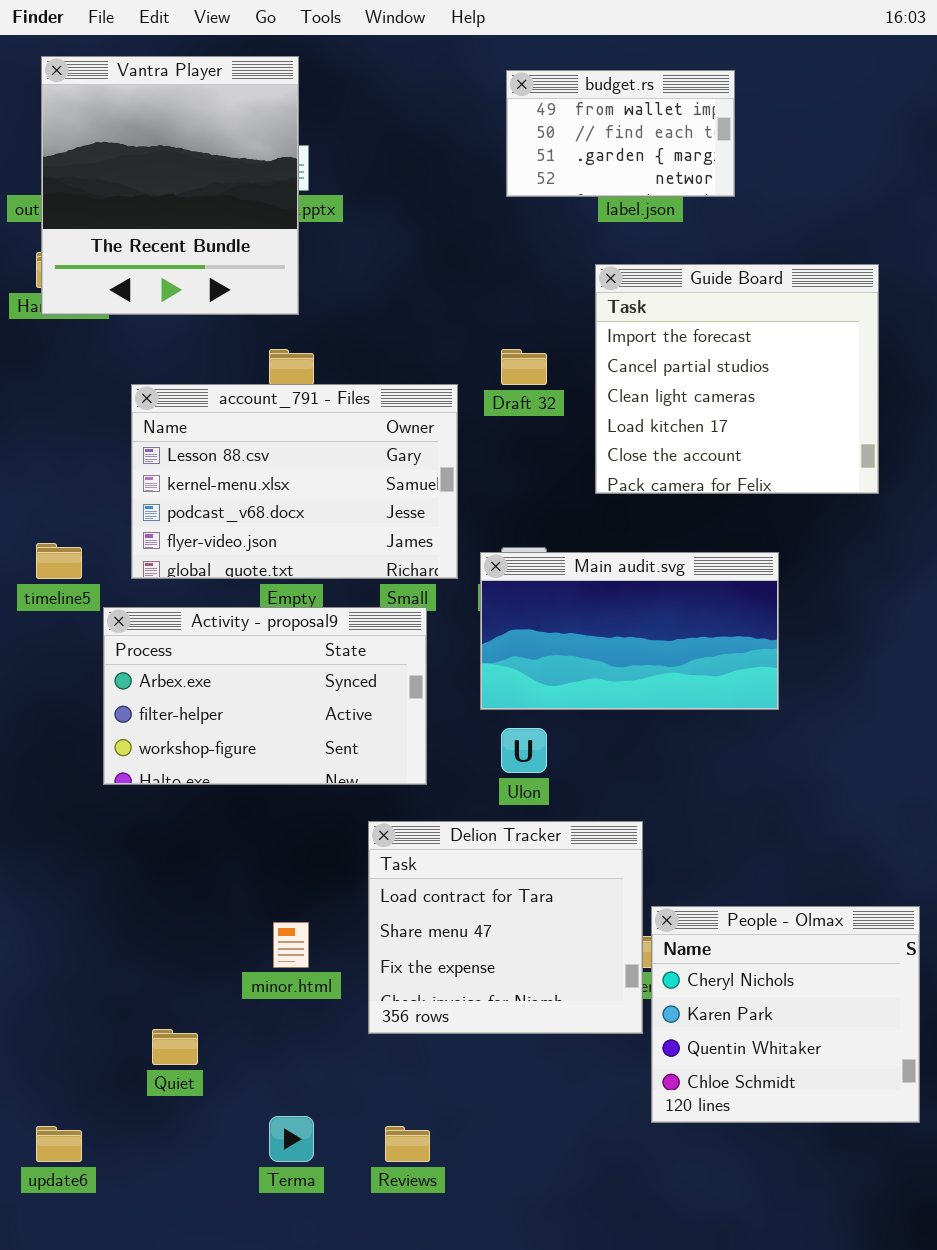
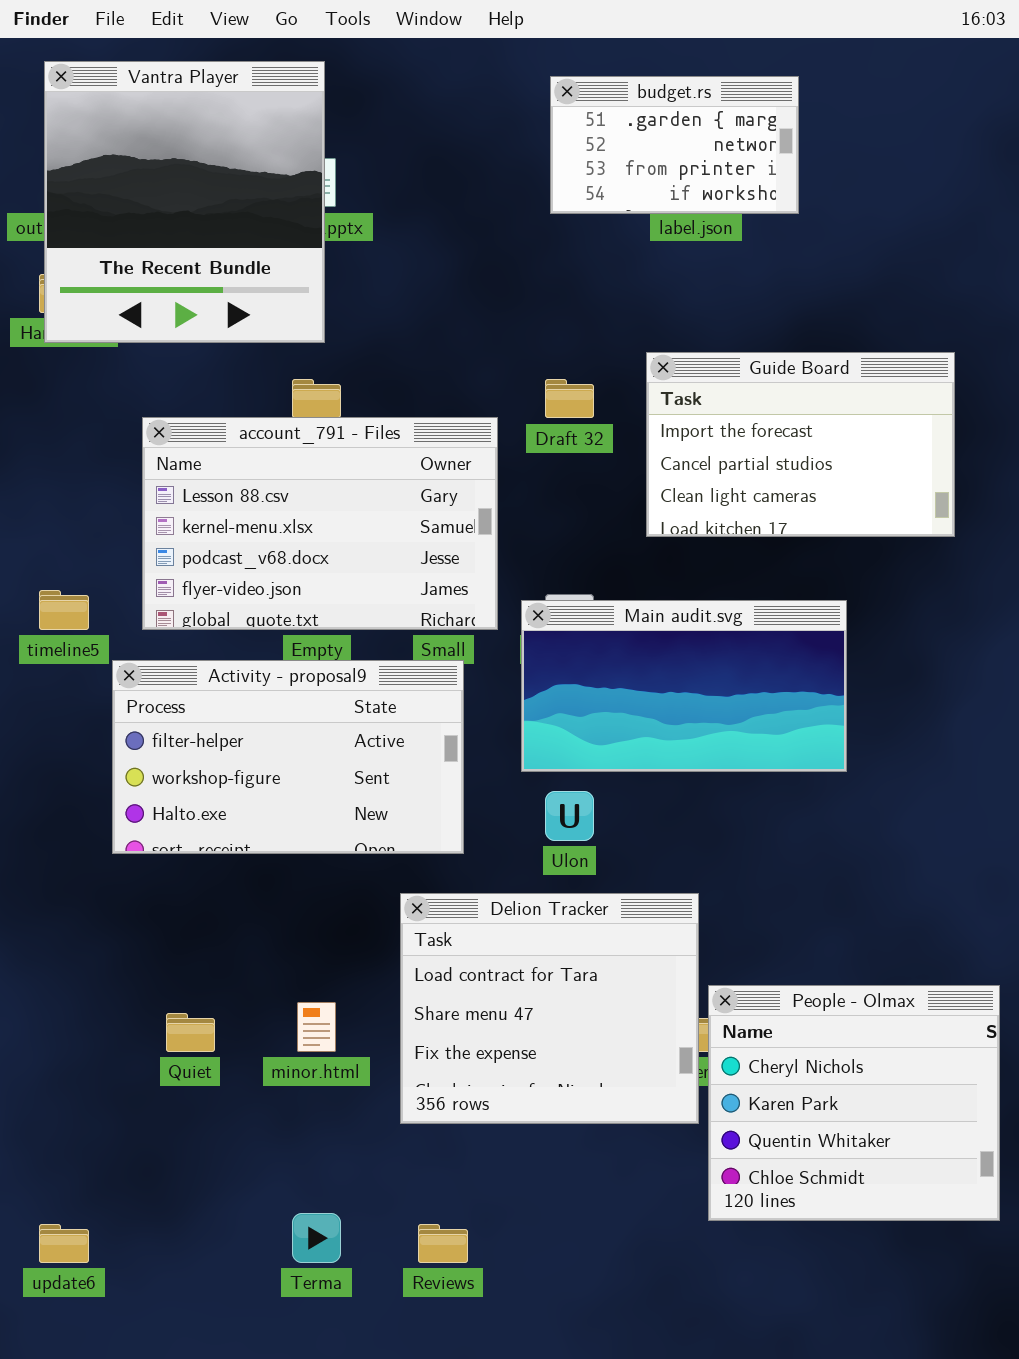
budget.rs: [506,70,735,197] -> [550,76,799,214], scrolled down 2 rows
Guide Board: [595,264,879,494] -> [646,352,955,537], resized
Activity - proposal9: [103,607,427,785] -> [112,660,464,854], scrolled down 1 row
Quiet: [152,1029,198,1065] -> [166,1013,215,1052], moved

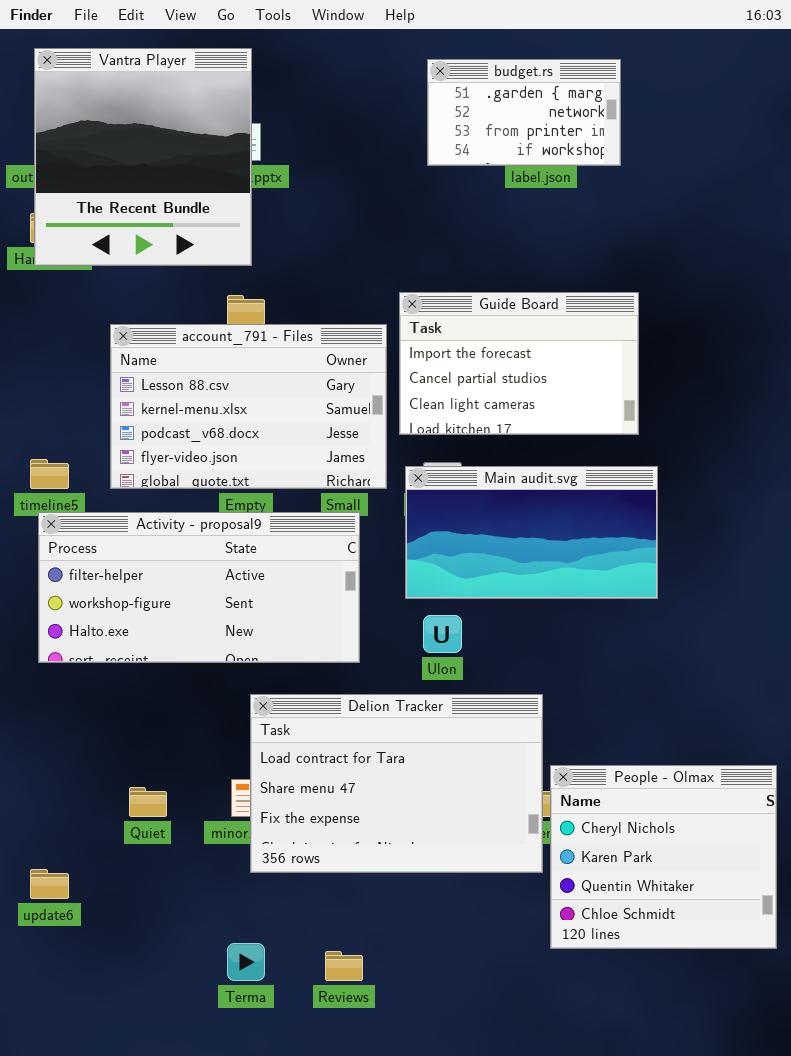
Guide Board: [646,352,955,537] -> [399,292,639,435], moved
Activity - proposal9: [112,660,464,854] -> [38,512,360,663], resized
Delion Tracker: [400,893,699,1124] -> [250,694,543,873], resized
update6: [39,1224,89,1263] -> [30,869,69,899], moved

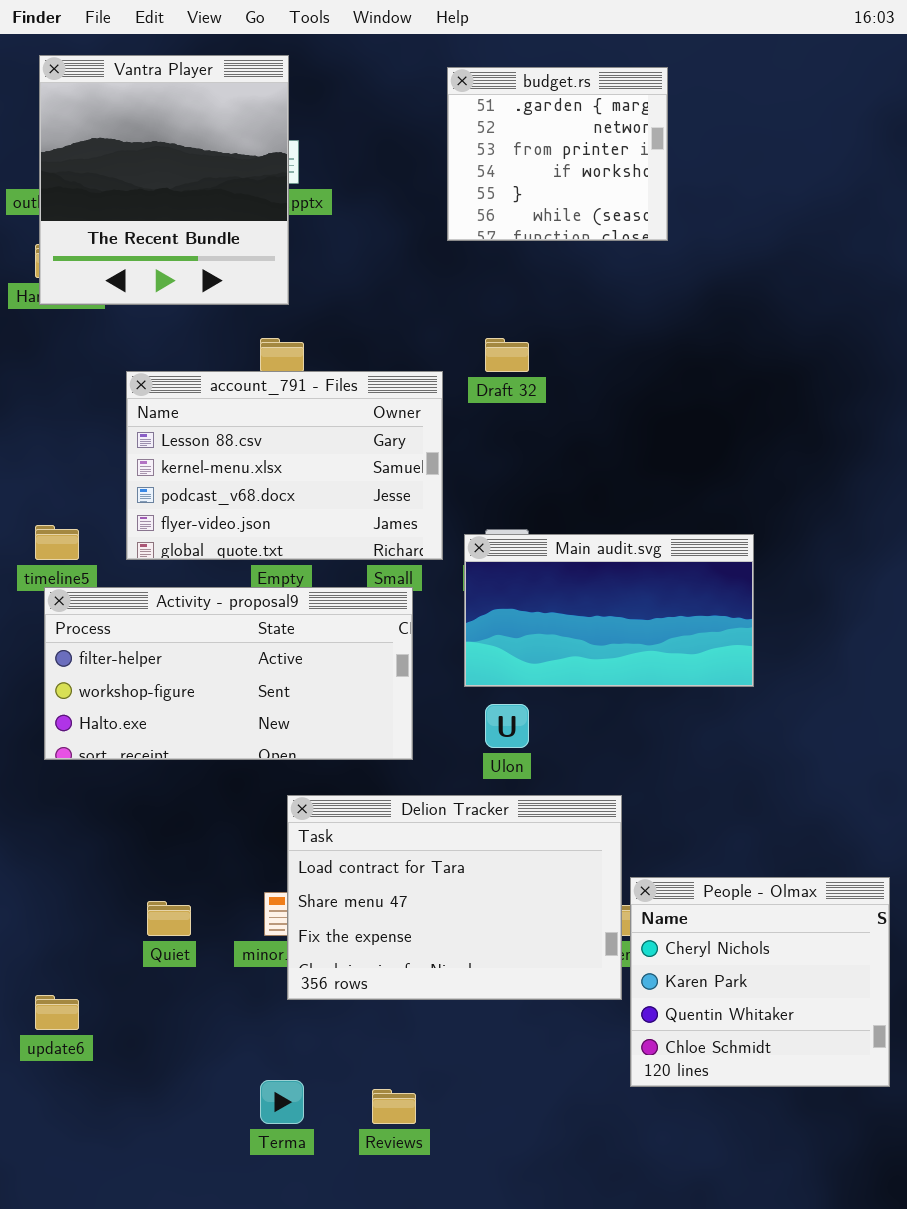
budget.rs: [427,59,621,166] -> [447,67,668,241], moved, resized
Guide Board: [399,292,639,435] -> none, closed

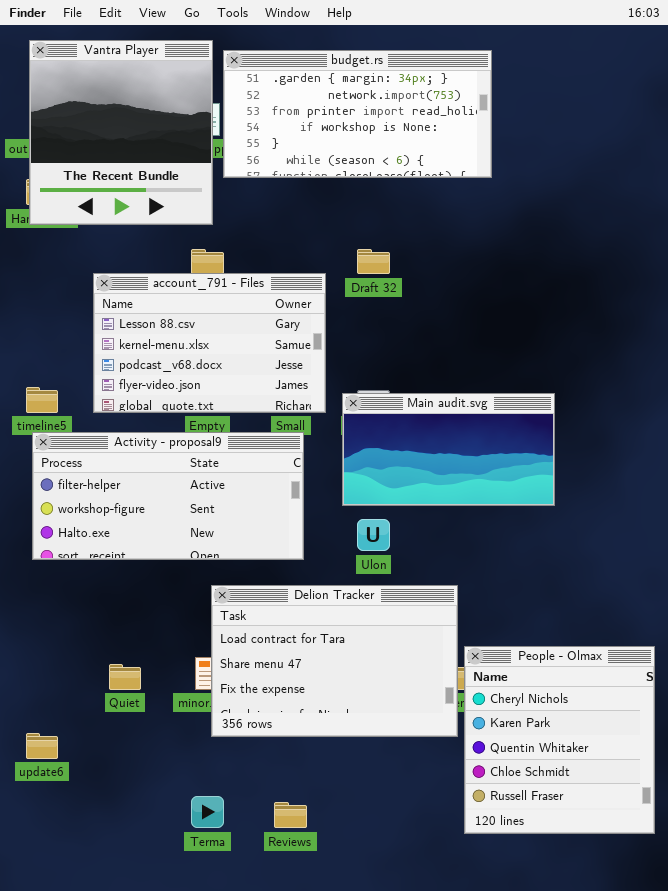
budget.rs: [447,67,668,241] -> [223,50,492,178], resized
People - Olmax: [630,877,890,1087] -> [464,646,655,834], resized

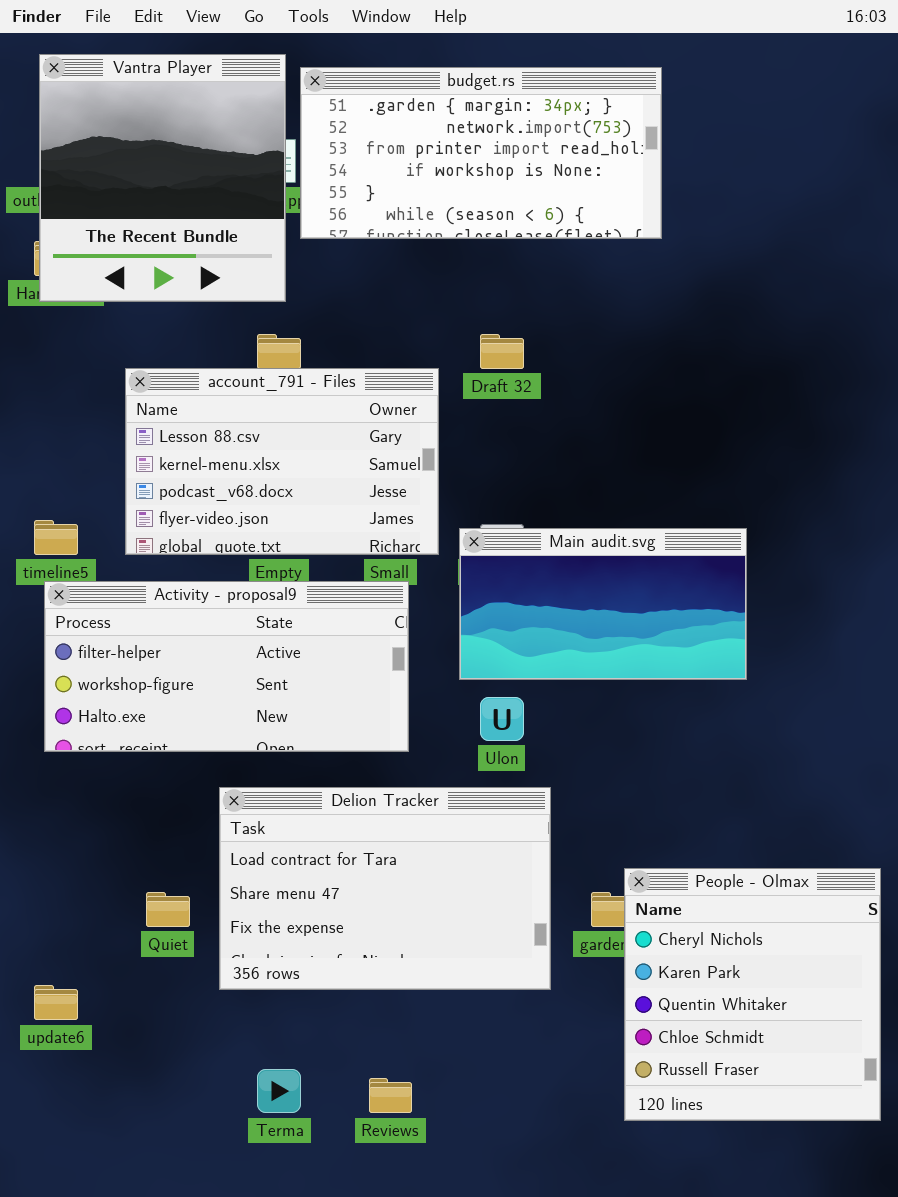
Delion Tracker: [211,585,458,737] -> [219,787,551,990], moved

